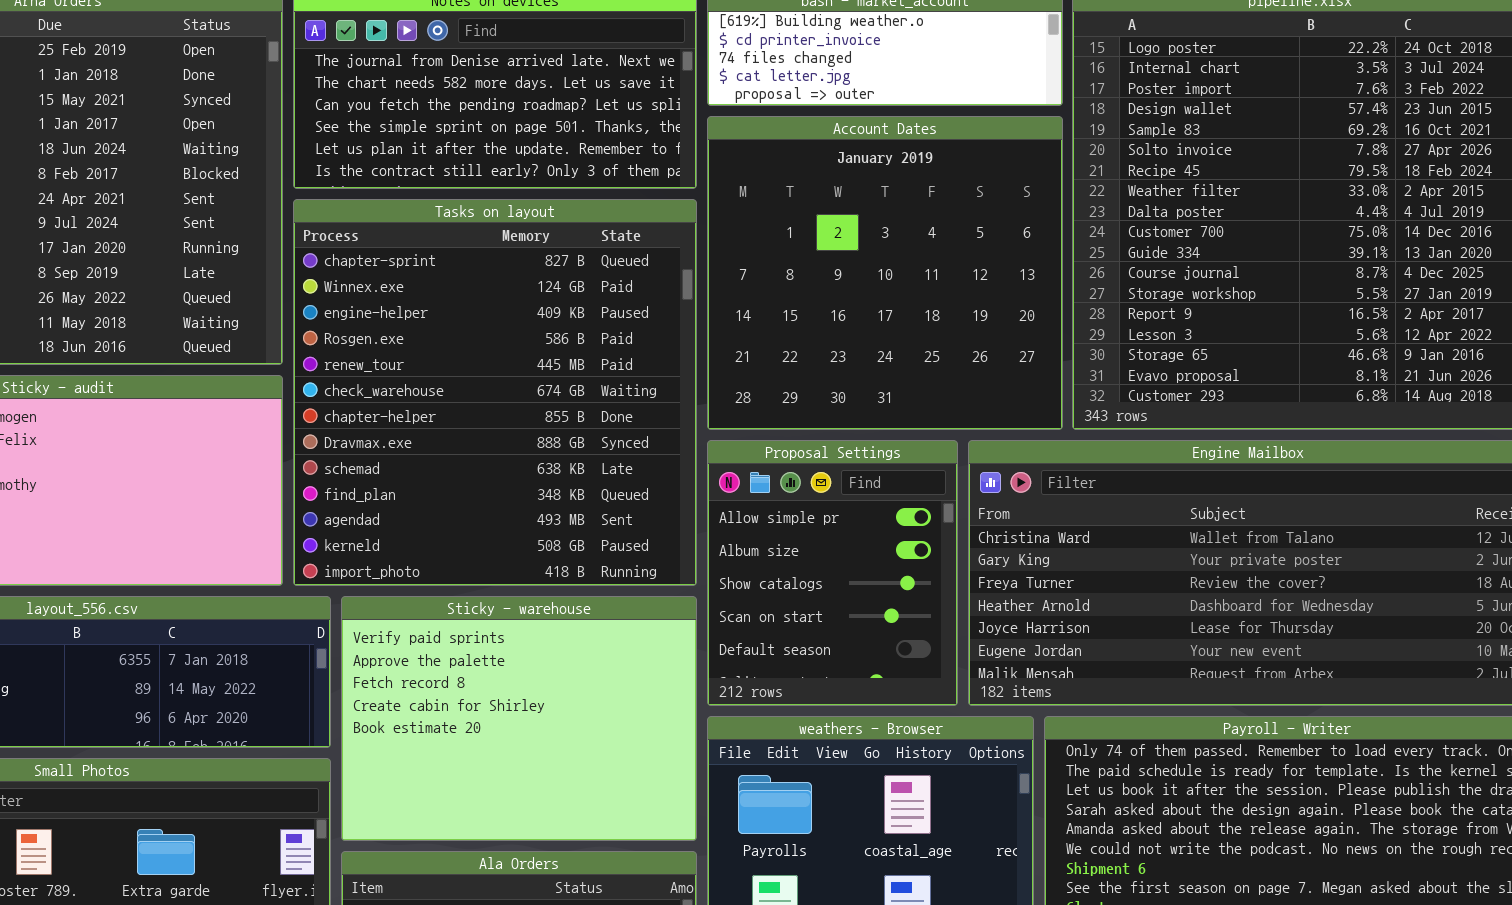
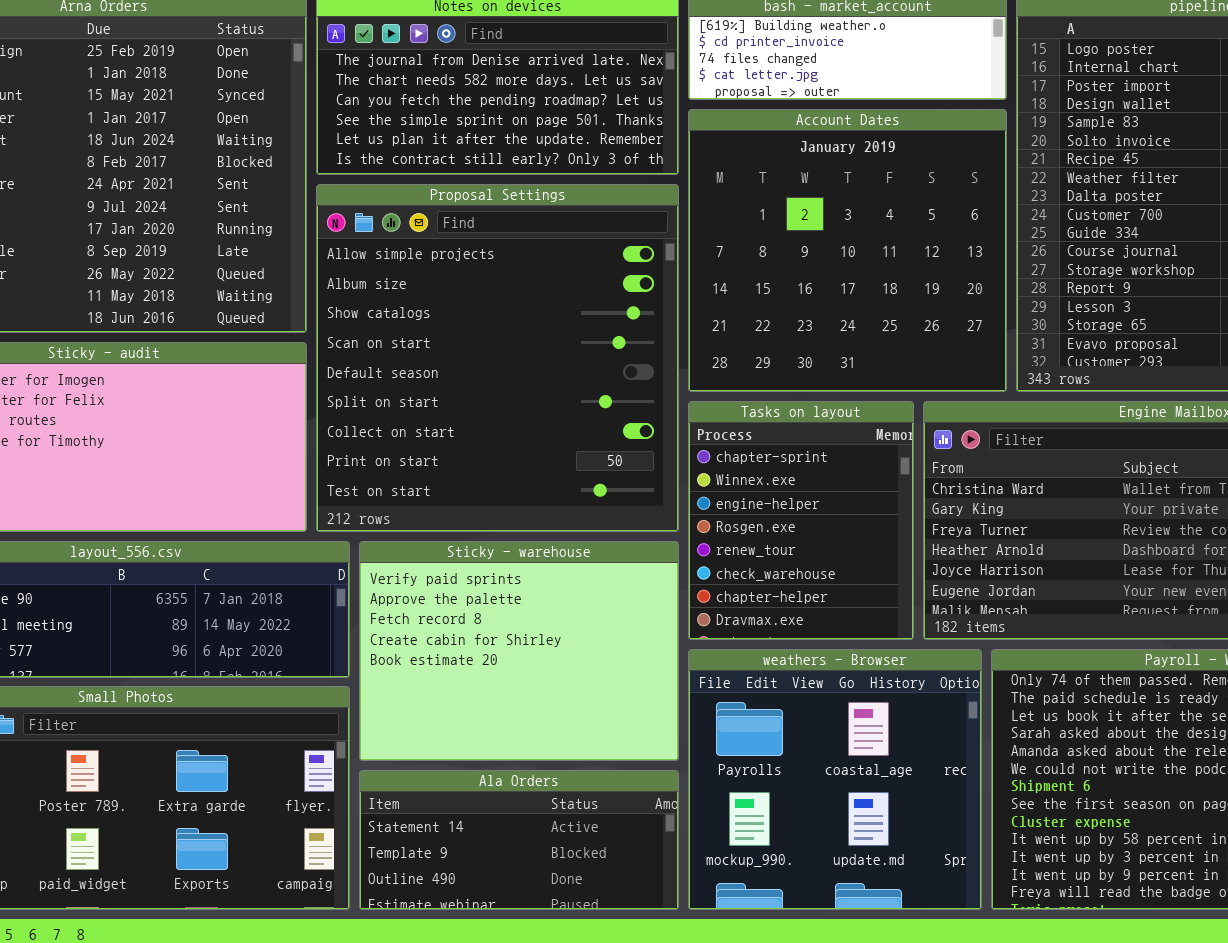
Tasks on layout: [293,199,697,586] -> [688,401,914,640], moved, resized
Proposal Settings: [707,440,958,706] -> [316,184,679,532], moved, resized

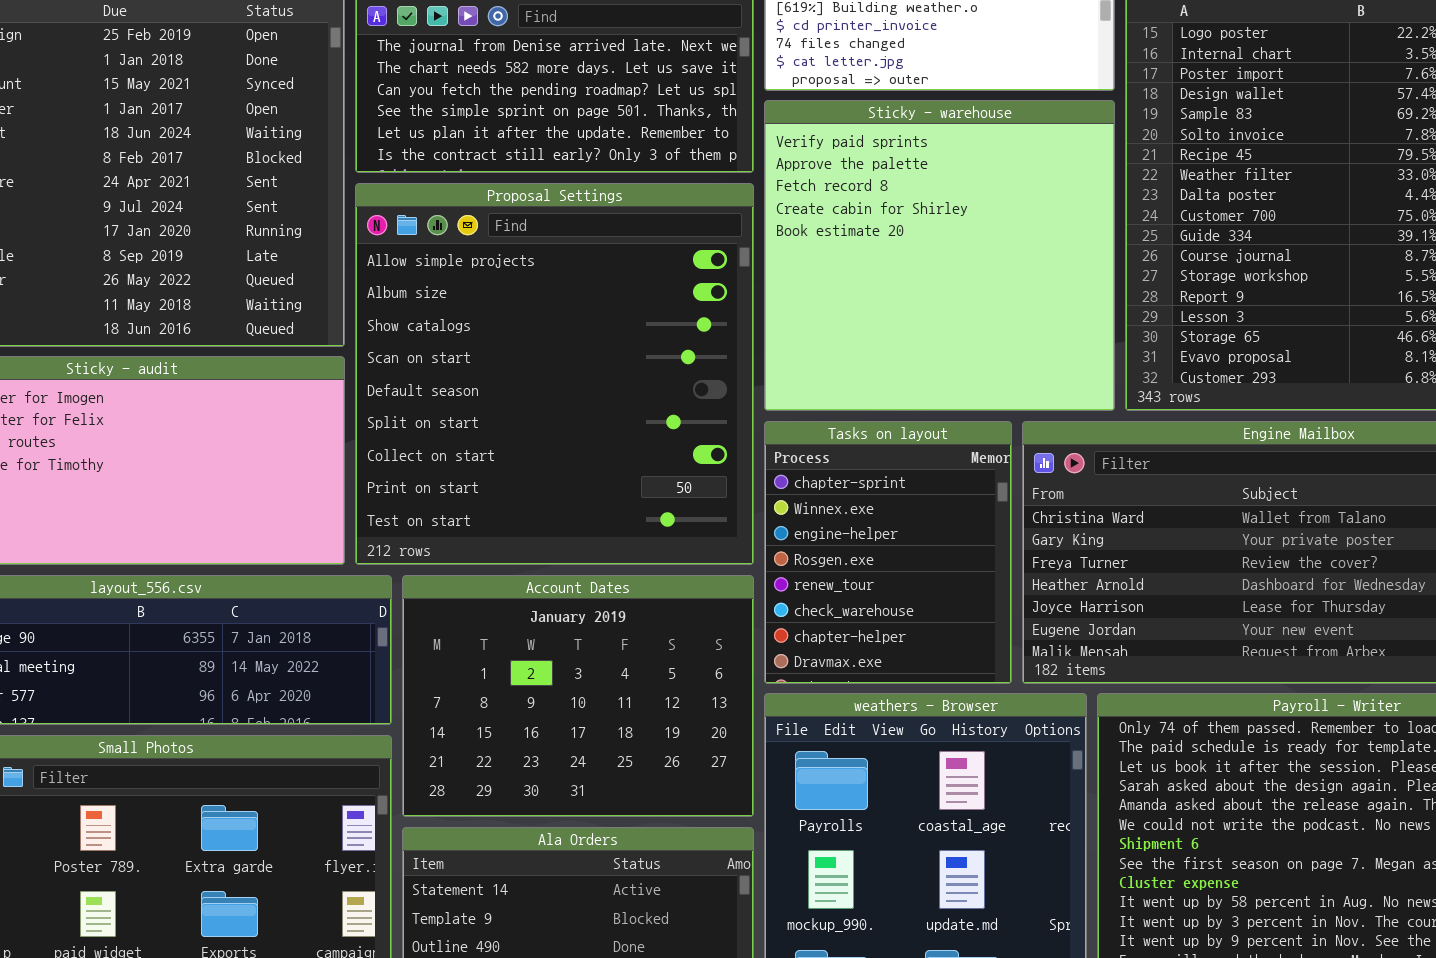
Account Dates: [688,109,1007,392] -> [402,575,754,817], moved, resized
Sticky - warehouse: [359,541,679,761] -> [764,100,1115,411], moved, resized

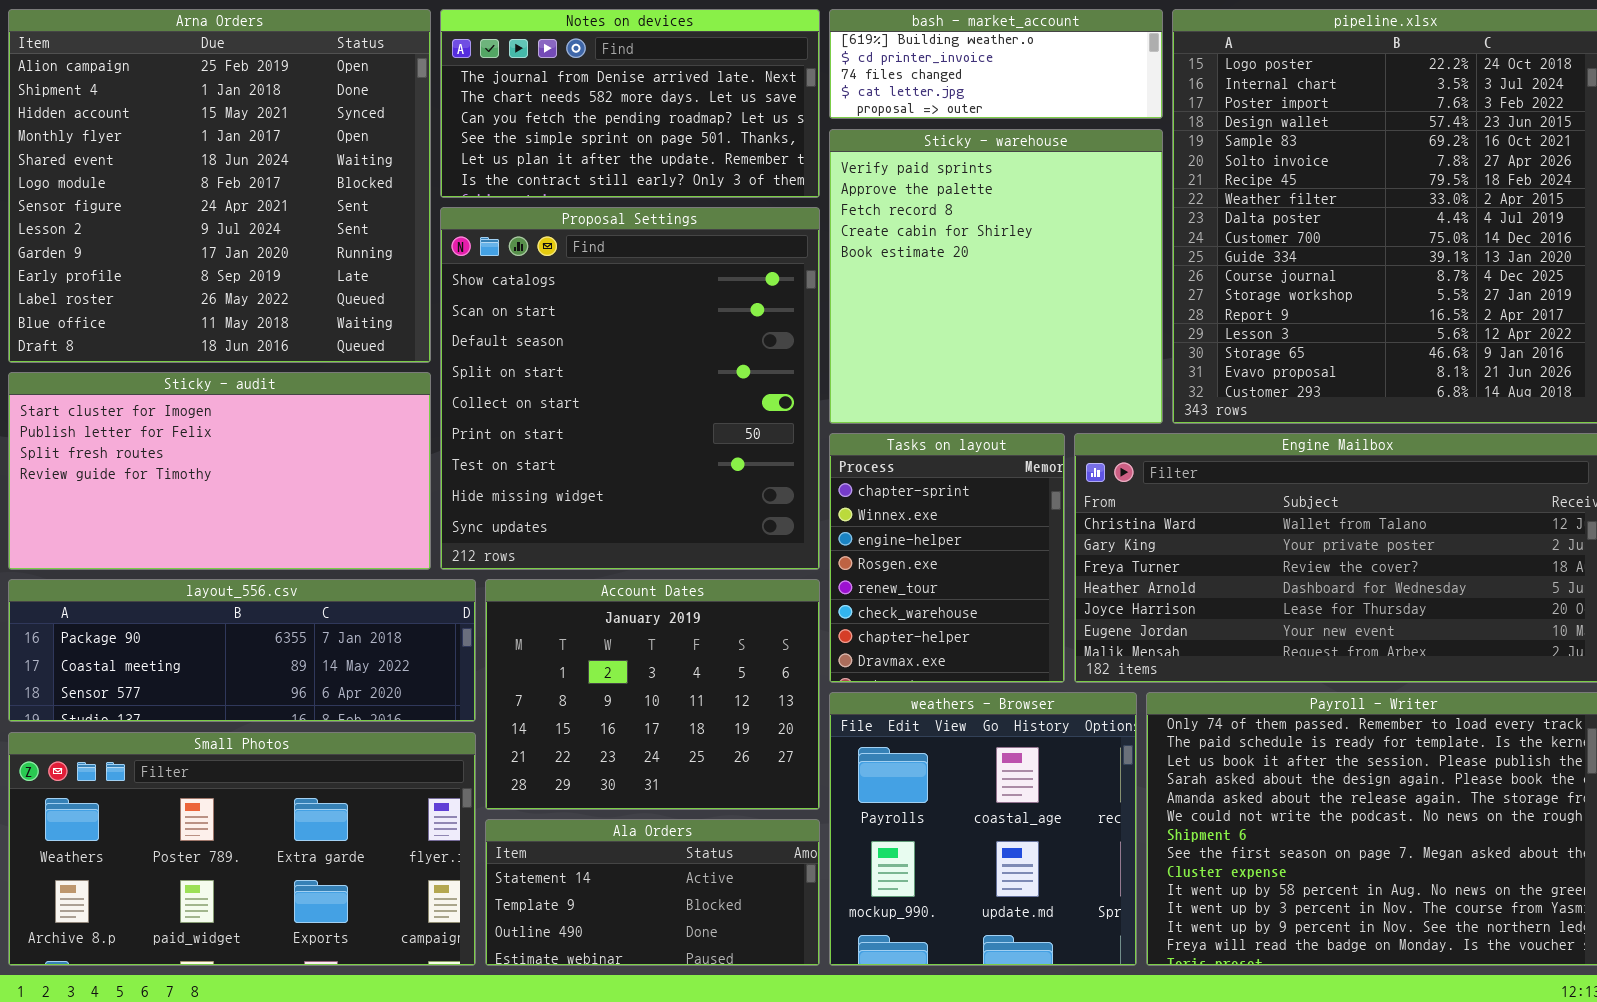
Proposal Settings: [355,183,754,565] -> [440,207,820,570], scrolled down 2 rows

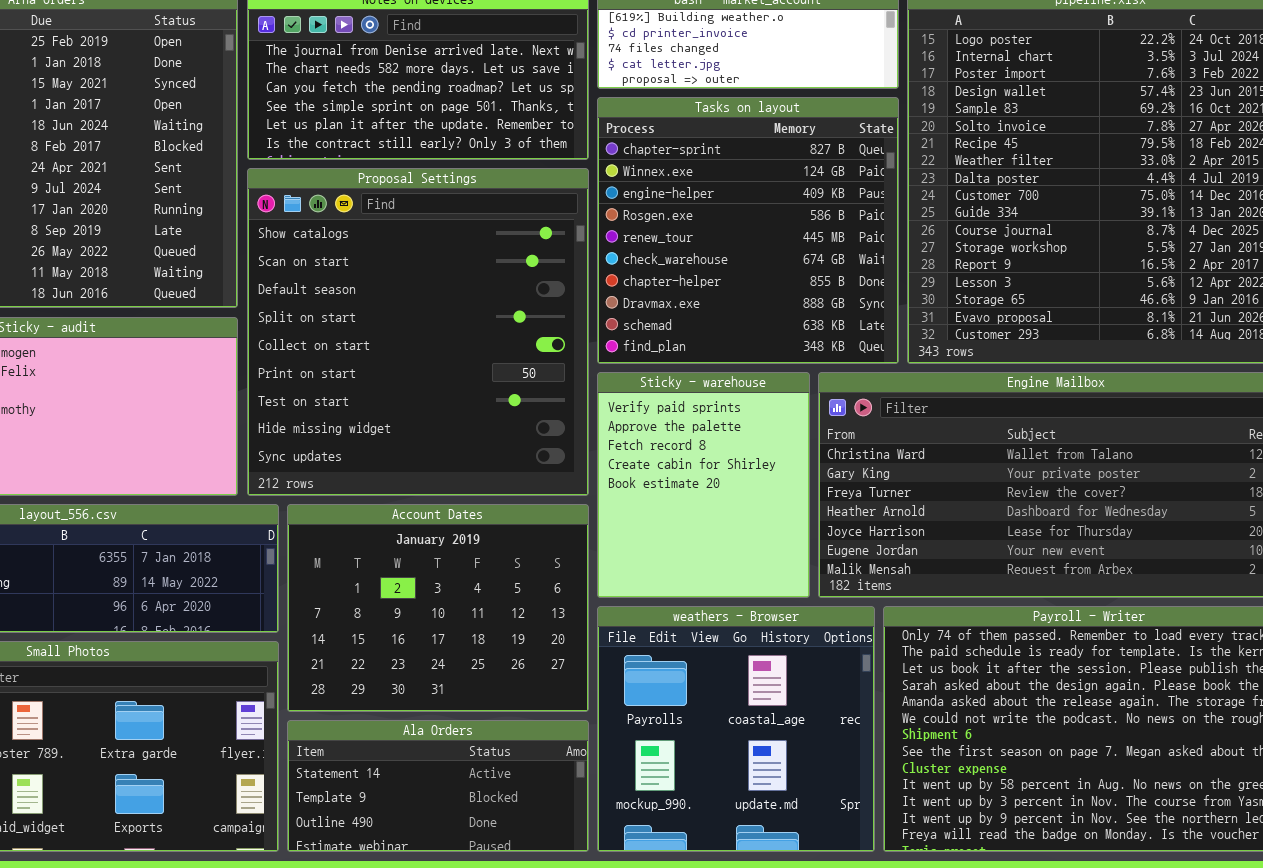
Sticky - warehouse: [829,129,1163,424] -> [597,372,810,598], moved, resized
Tasks on layout: [829,433,1065,683] -> [597,97,899,364], moved, resized

